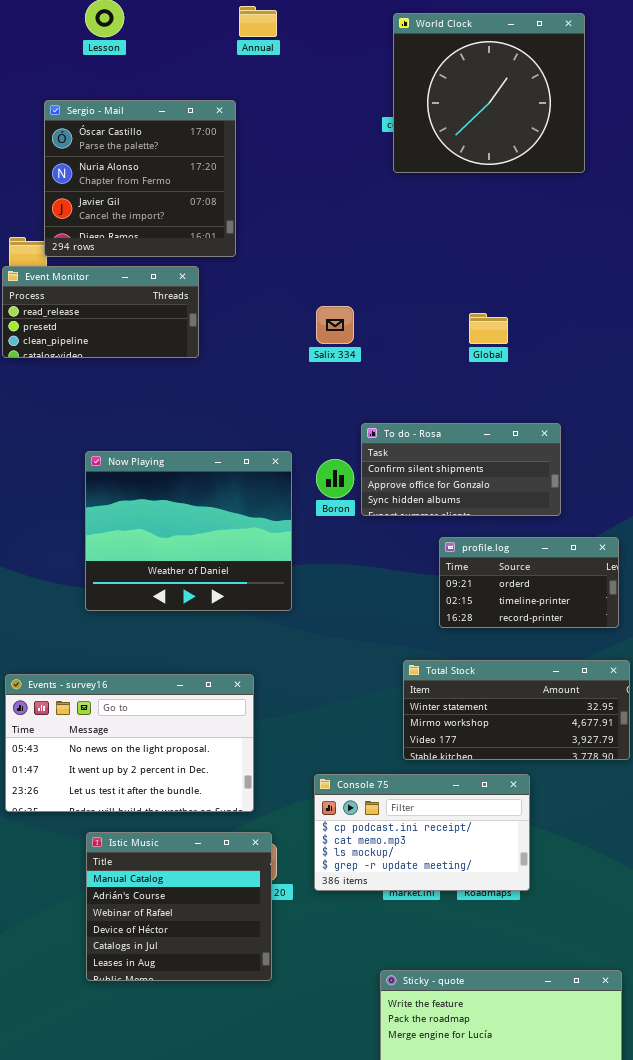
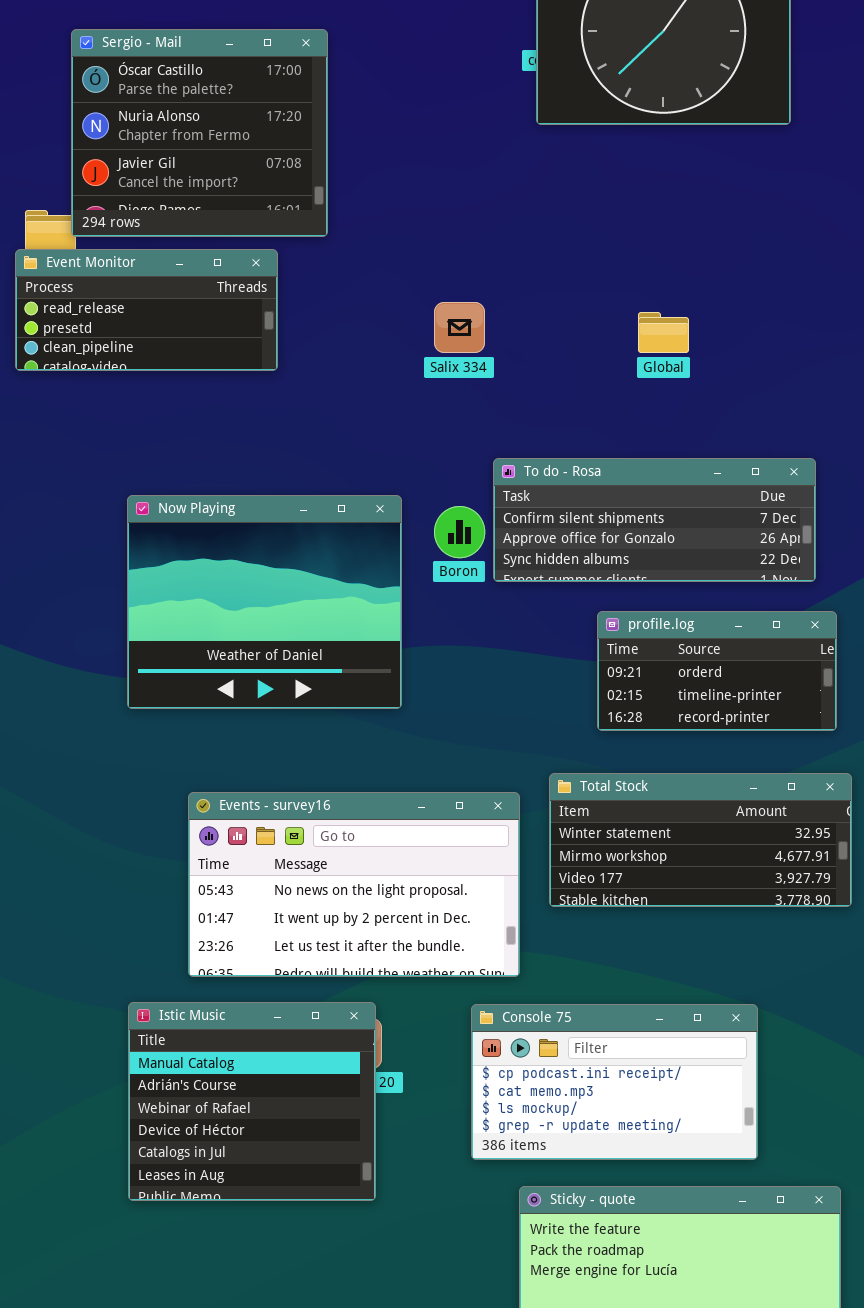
To do - Rosa: [361,423,561,516] -> [493,458,816,582], resized
Events - survey16: [5,674,254,812] -> [188,792,520,977], moved
Console 75: [314,774,530,891] -> [471,1004,758,1160], moved

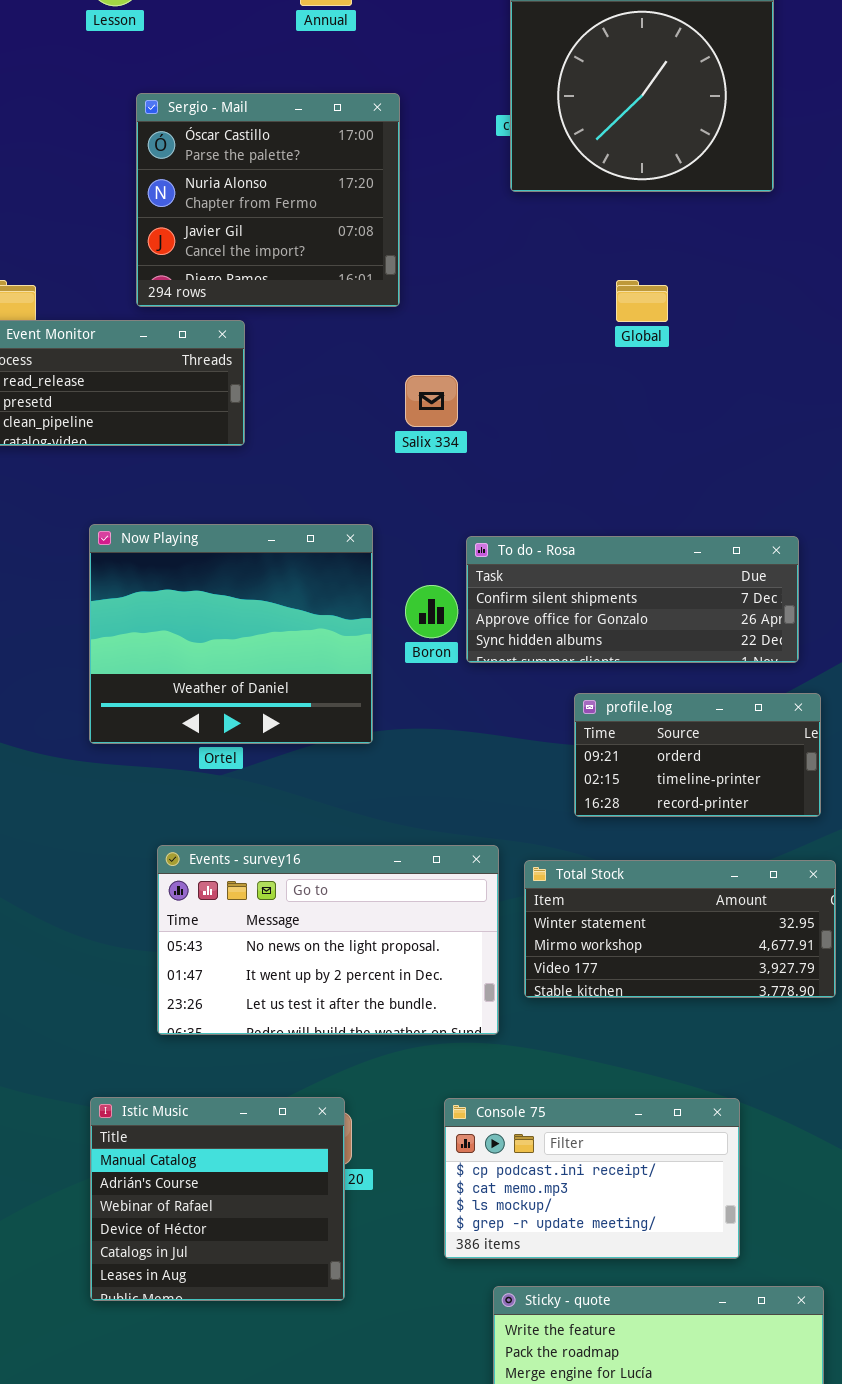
Sergio - Mail: [71,29,328,237] -> [136,93,400,307], moved
Global: [638,312,689,353] -> [616,280,668,322], moved
Now Playing: [127,495,402,709] -> [89,524,373,744], moved
Events - survey16: [188,792,520,977] -> [157,845,499,1035], moved

